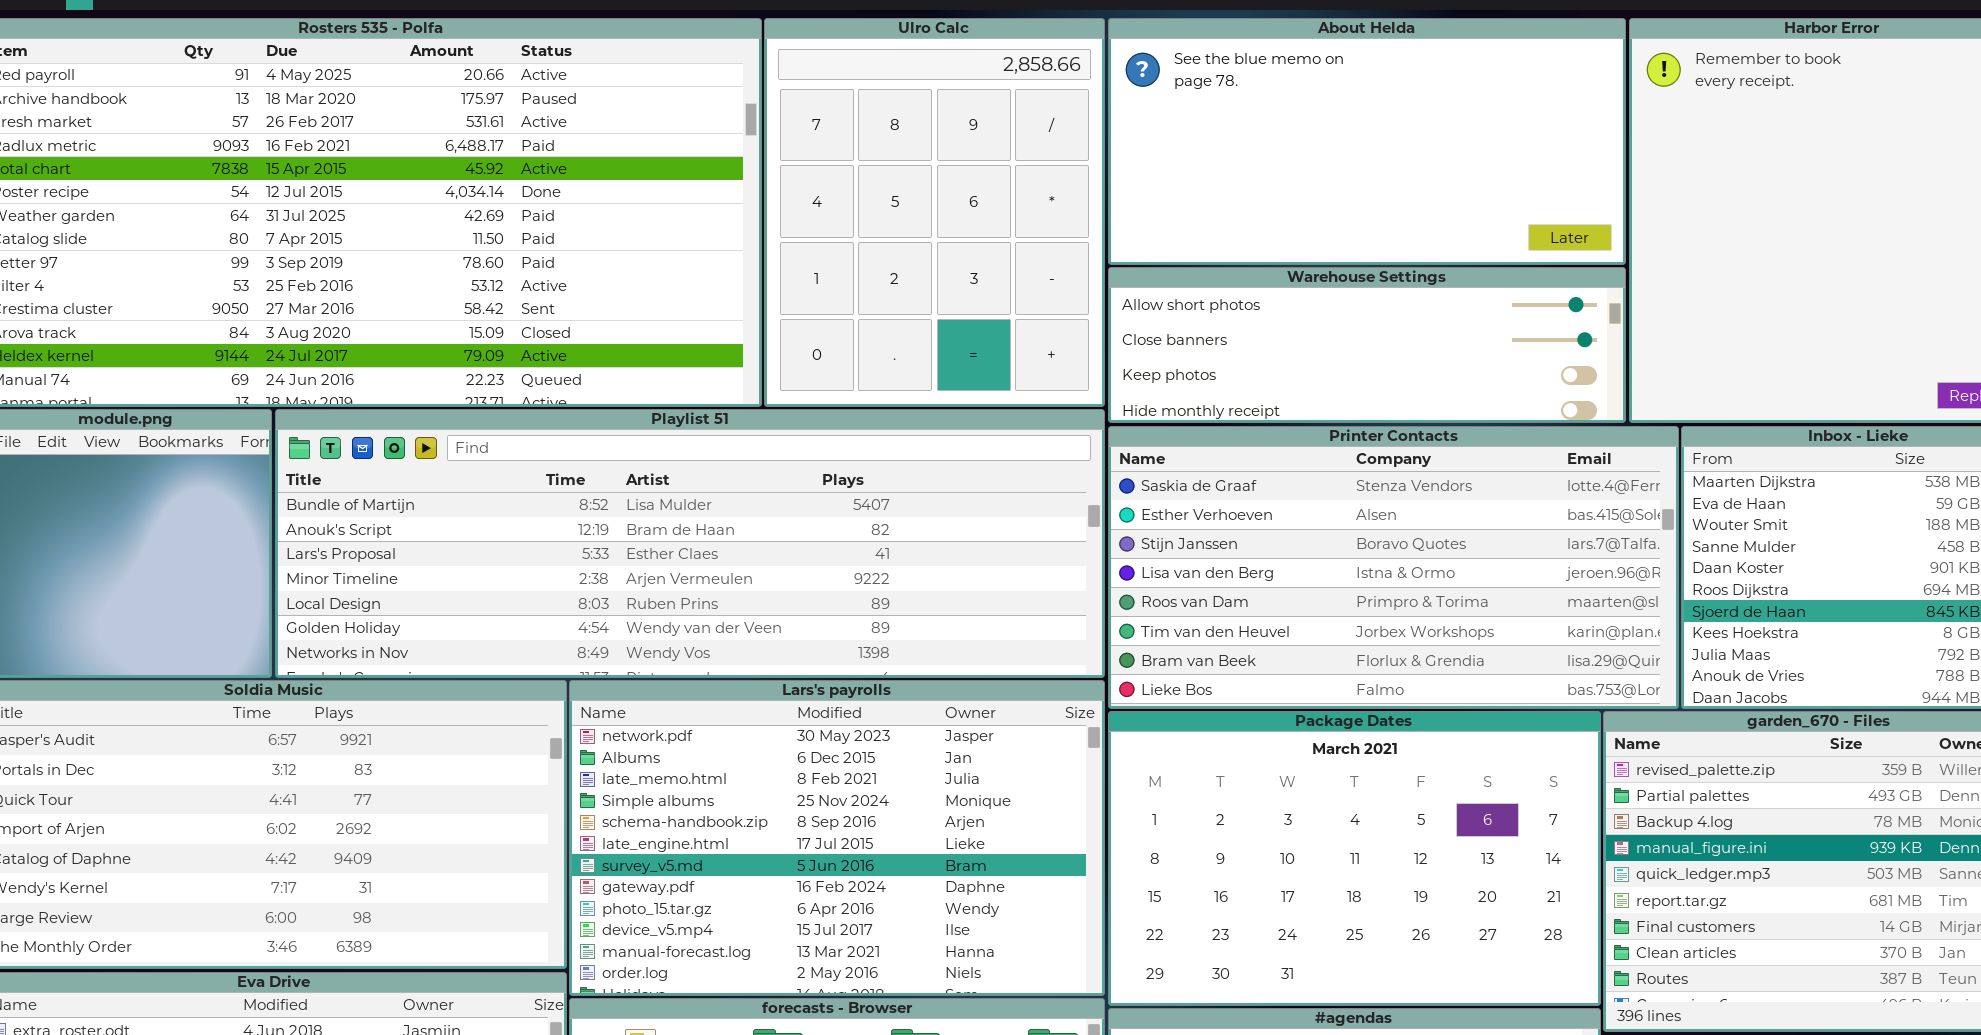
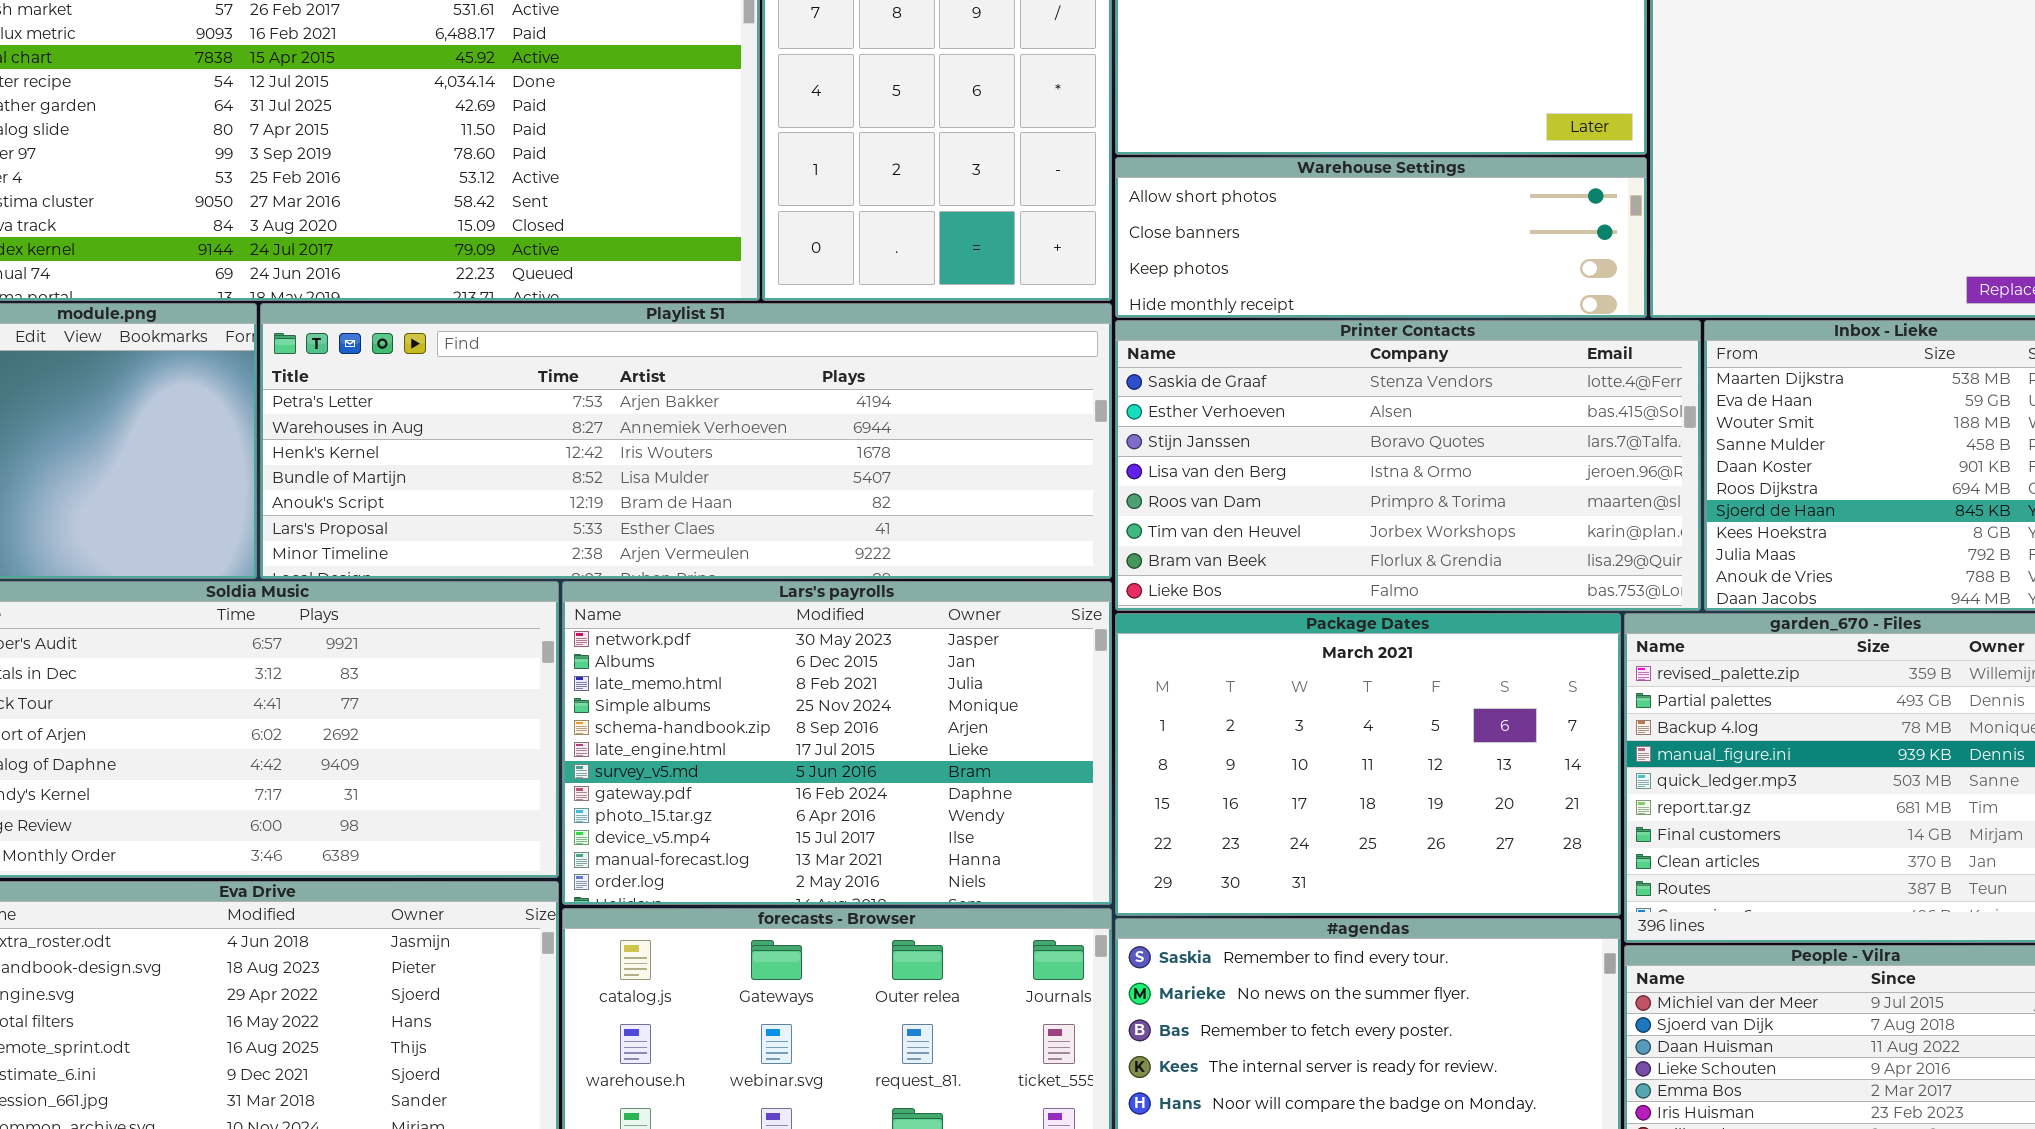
Playlist 51: [275,409,1105,678] -> [260,303,1112,579], scrolled up 3 rows

